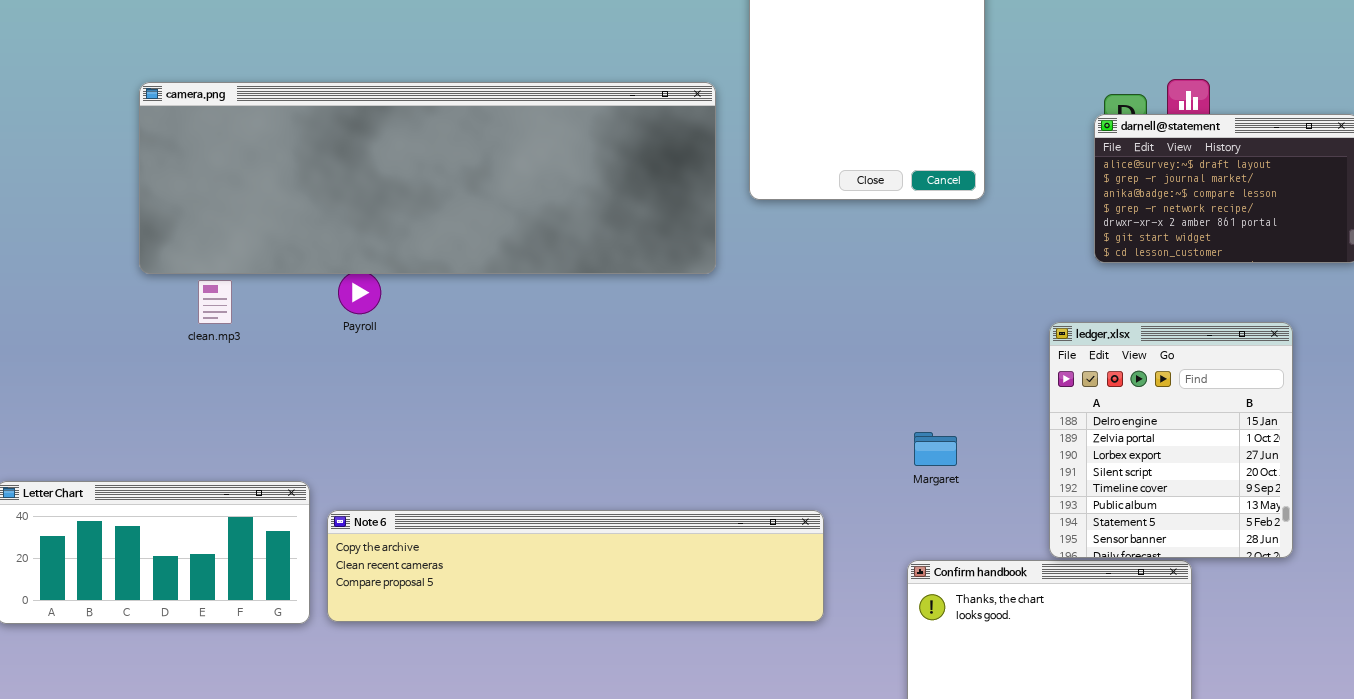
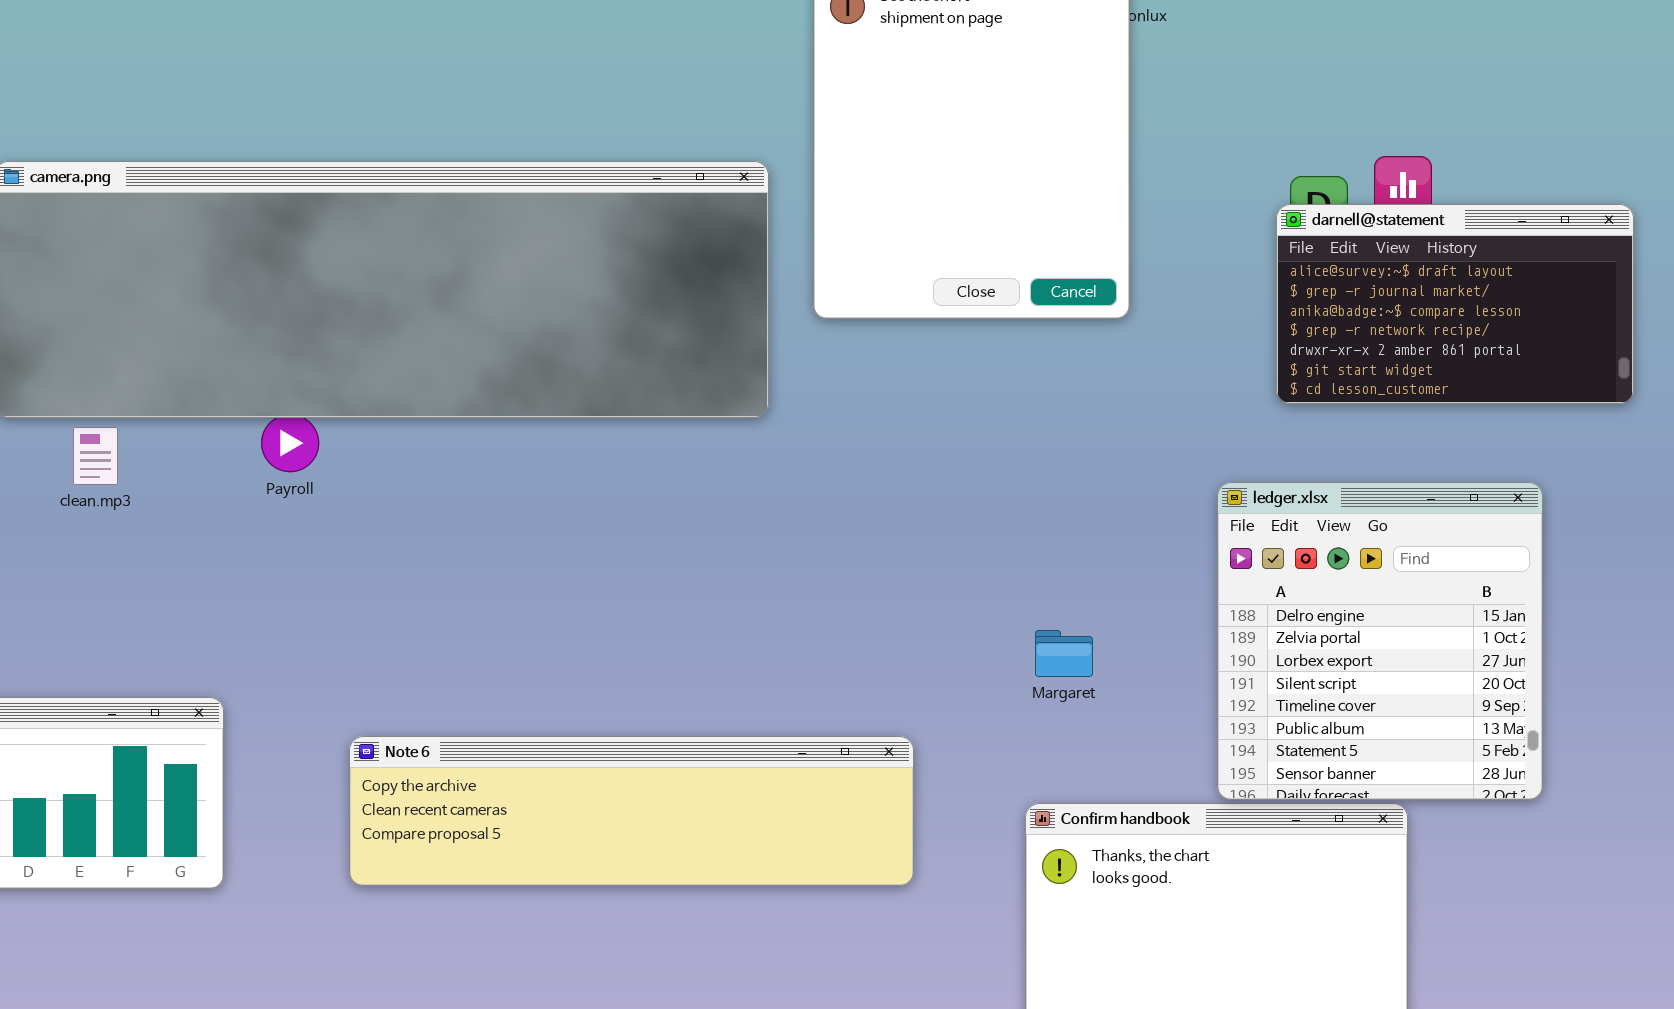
Note 6: [327,510,824,622] -> [349,736,914,886], resized

